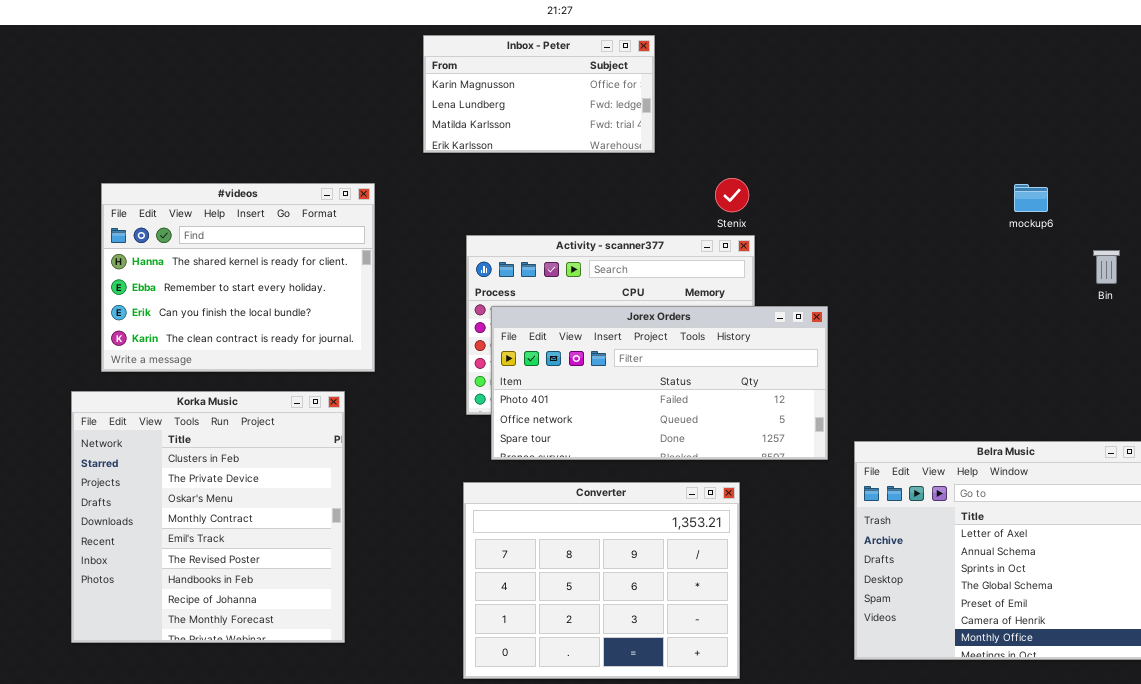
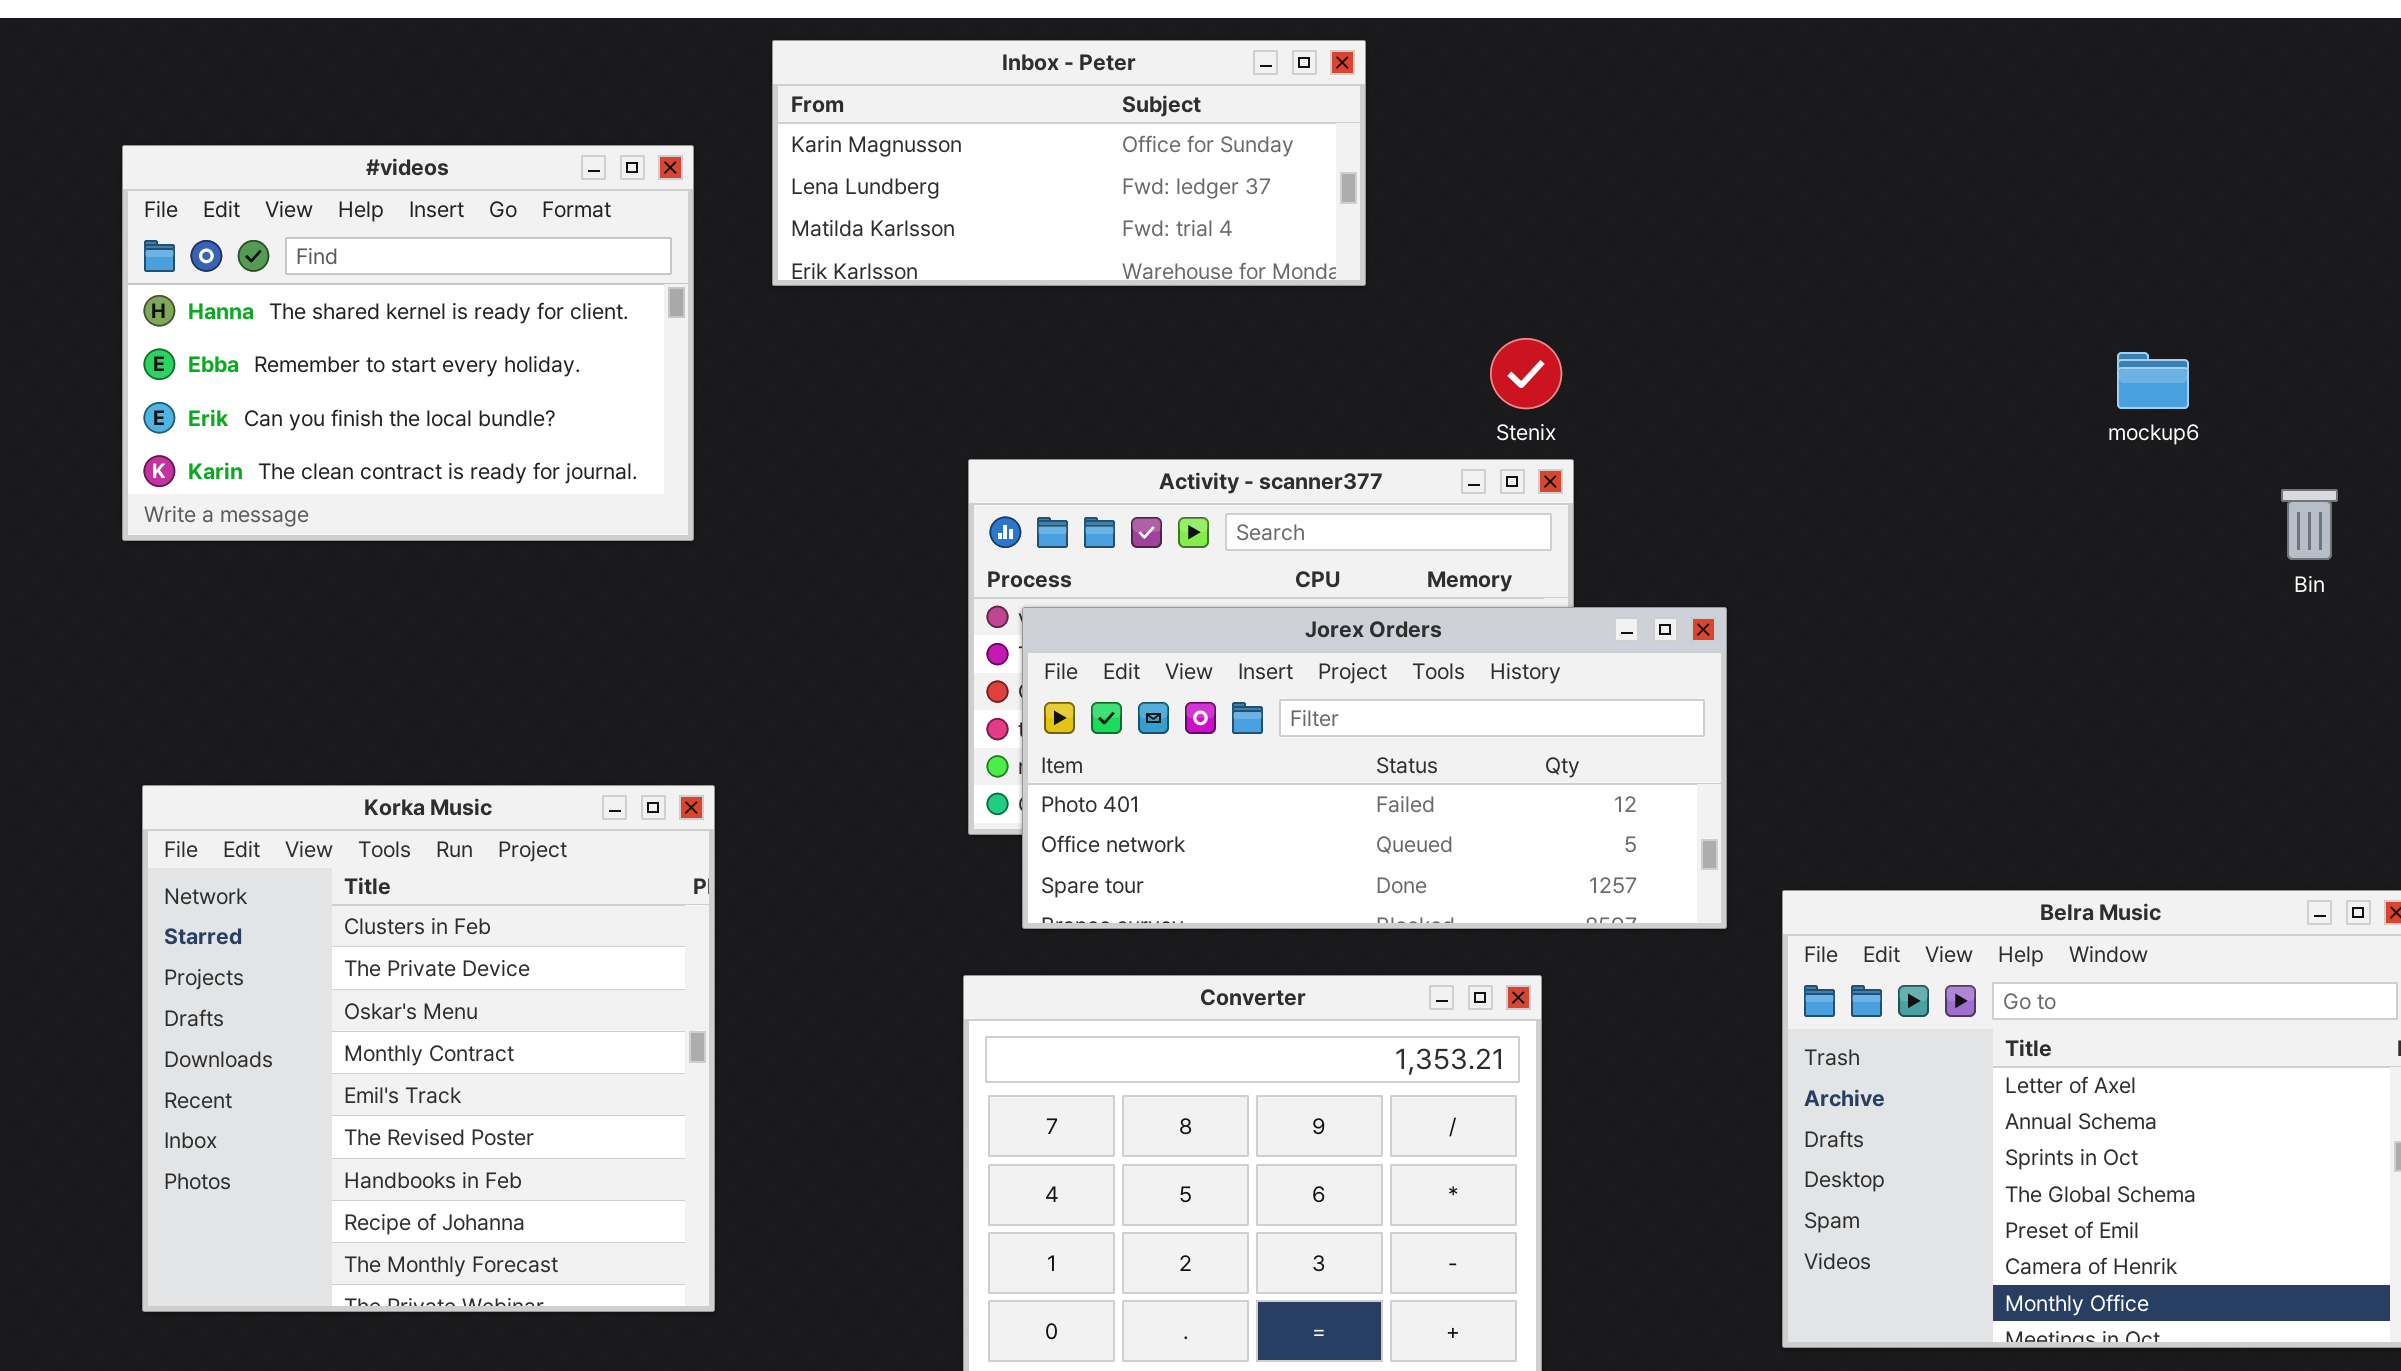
Inbox - Peter: [423,35,655,153] -> [772,40,1366,286], resized
#videos: [101,183,375,372] -> [122,145,694,541], moved

